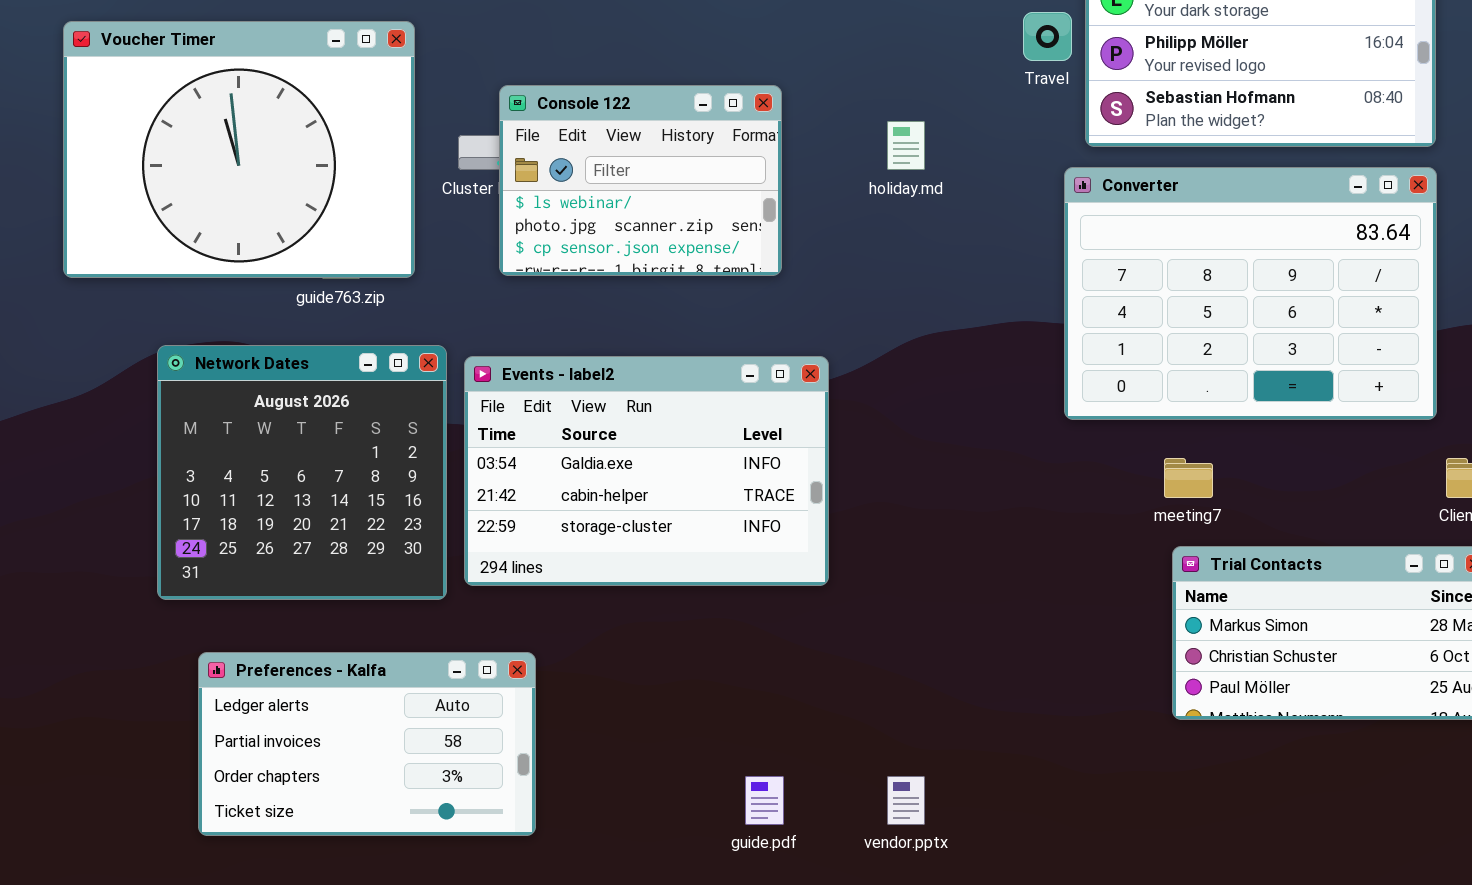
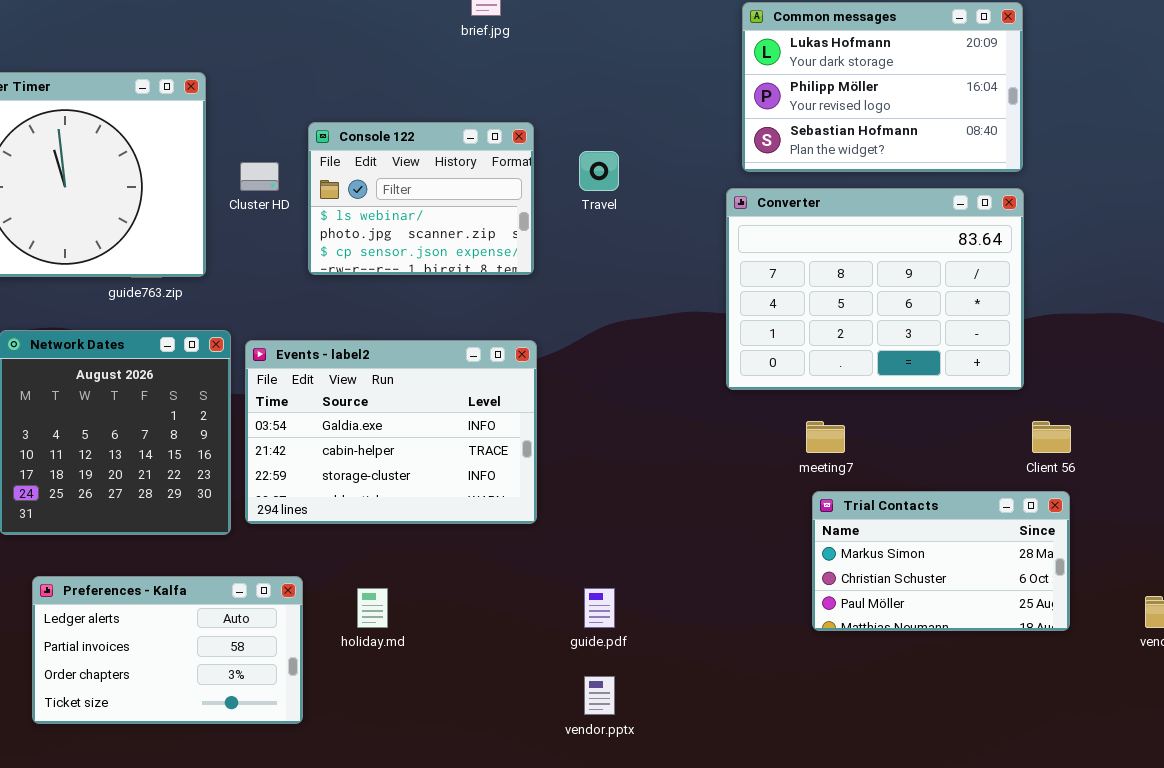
Travel: [1023,12,1072,61] -> [579,151,619,191], moved
Console 122: [499,85,782,276] -> [308,122,534,275], moved
holiday.md: [887,121,925,170] -> [357,588,388,628], moved
guide.pdf: [745,776,784,825] -> [584,588,615,628], moved

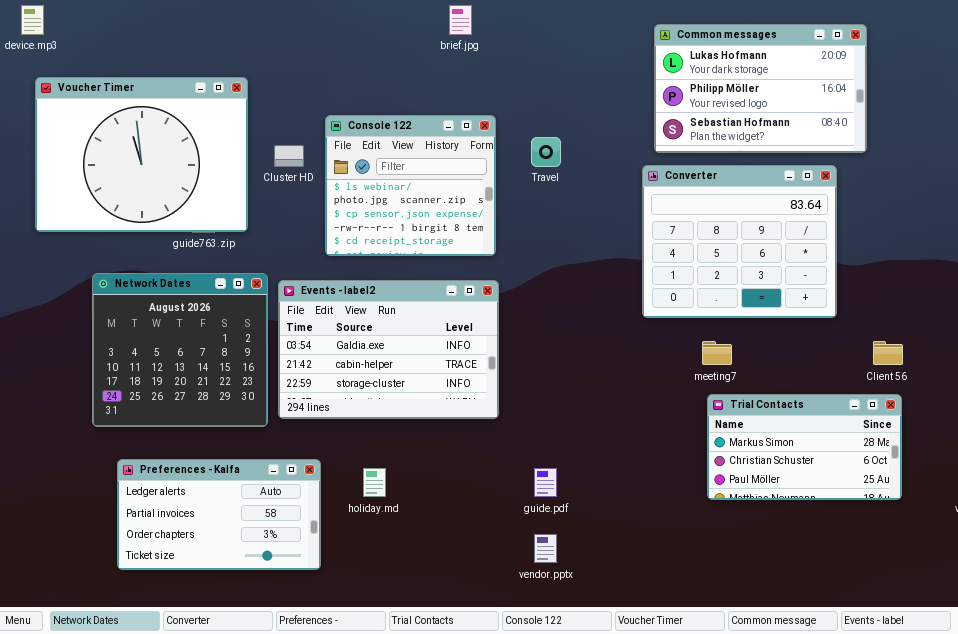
Console 122: [308,122,534,275] -> [325,115,496,256], resized
Converter: [726,188,1024,390] -> [642,165,837,318], resized

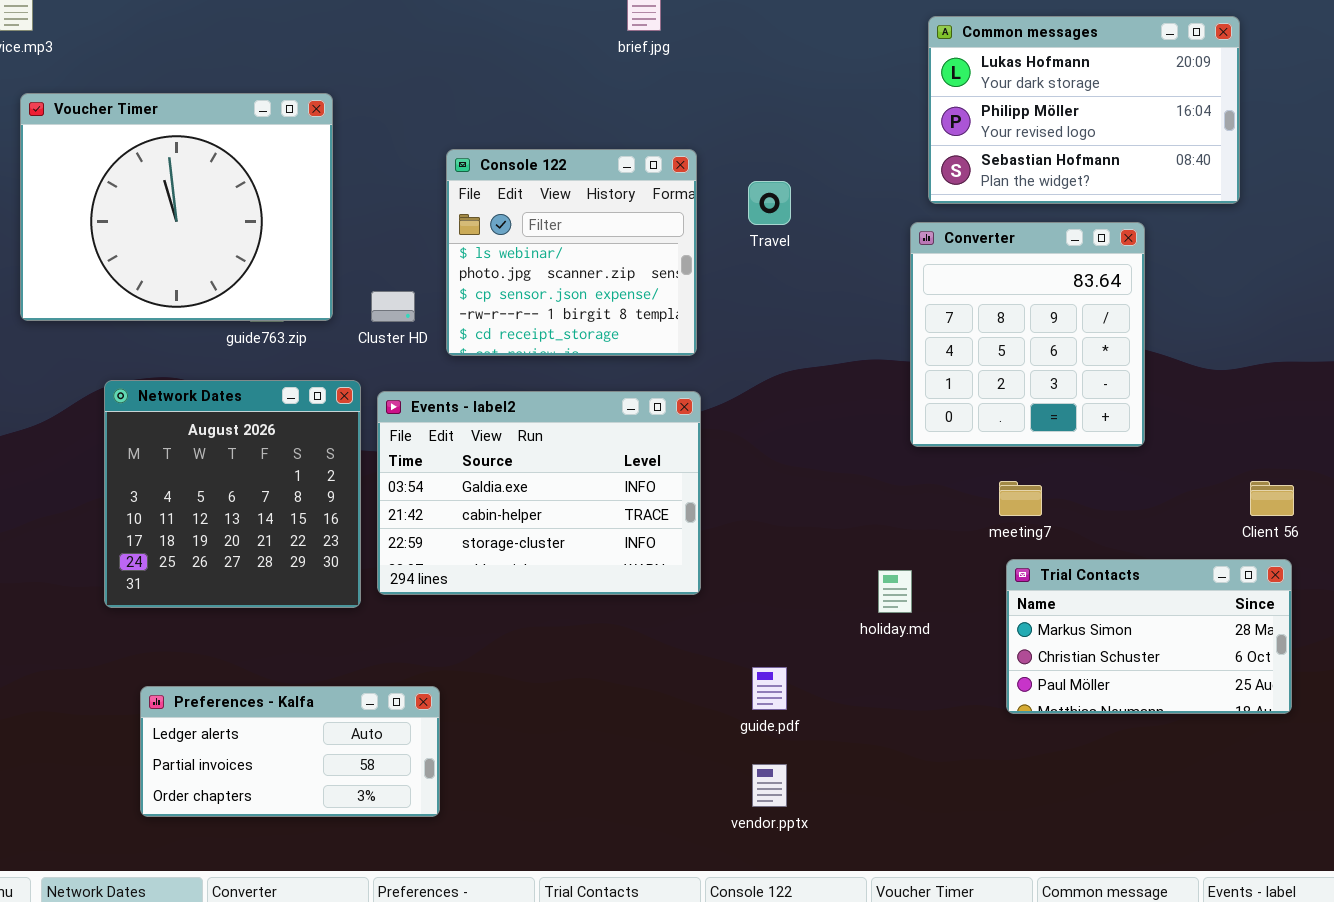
Cluster HD: [274,145,304,167] -> [371,291,415,322], moved
Converter: [642,165,837,318] -> [910,222,1145,447], resized
Preferences - Kalfa: [117,459,321,570] -> [140,686,440,817], resized
holiday.md: [363,468,386,497] -> [878,570,912,613], moved

